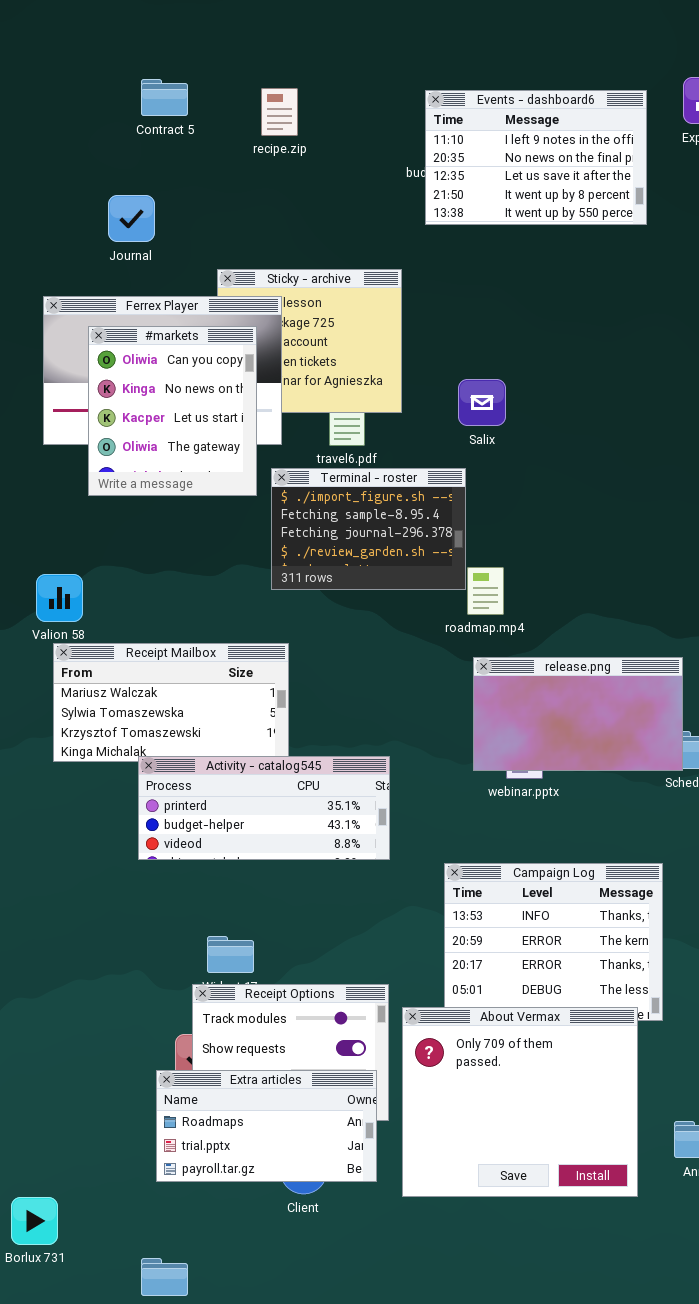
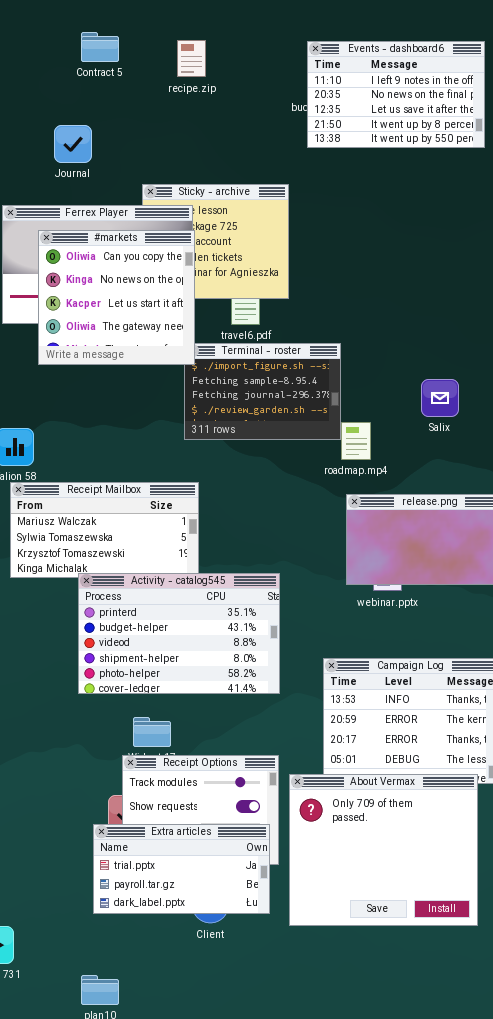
#markets: [88,326,257,496] -> [38,230,195,365], resized
Salix: [458,379,506,426] -> [421,379,459,417], moved
Activity - catalog545: [138,756,390,860] -> [78,573,280,694], resized
Extra articles: [156,1070,377,1182] -> [93,824,270,914], scrolled down 1 row

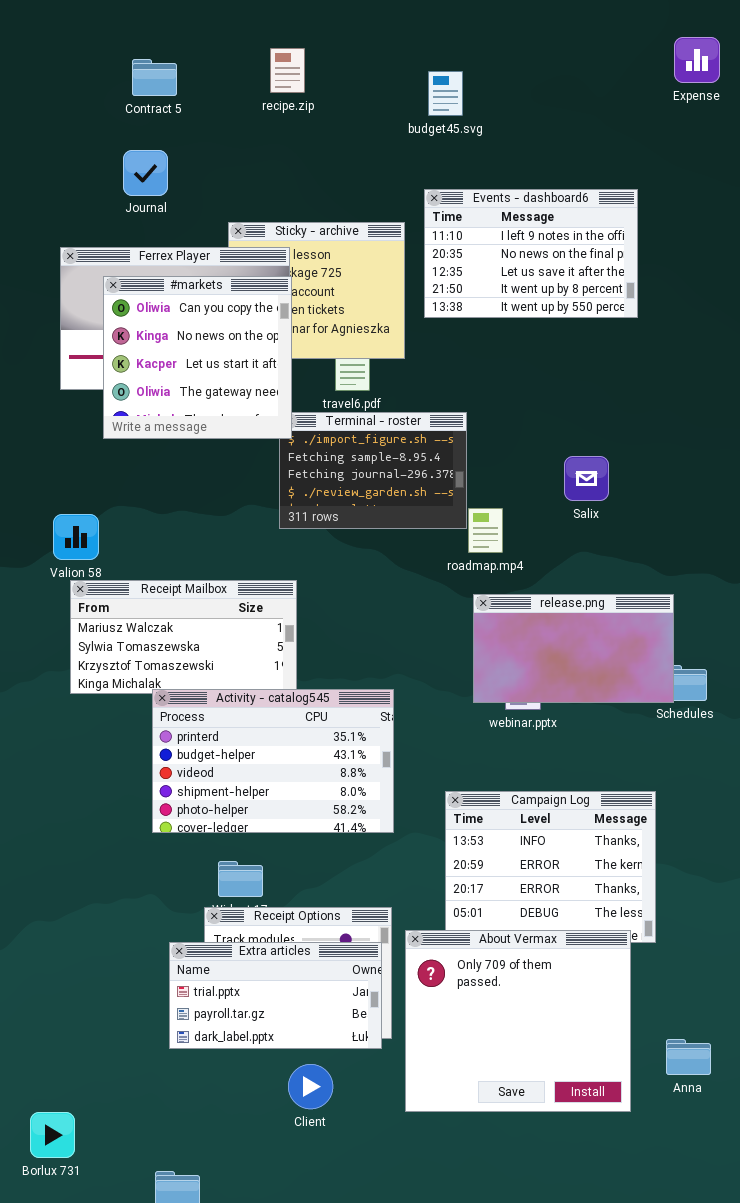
Contract 5: [81,32,119,62] -> [132,59,177,96], moved
Events - dashboard6: [307,41,485,148] -> [424,189,638,318], moved
Extra articles: [93,824,270,914] -> [169,942,382,1049], moved

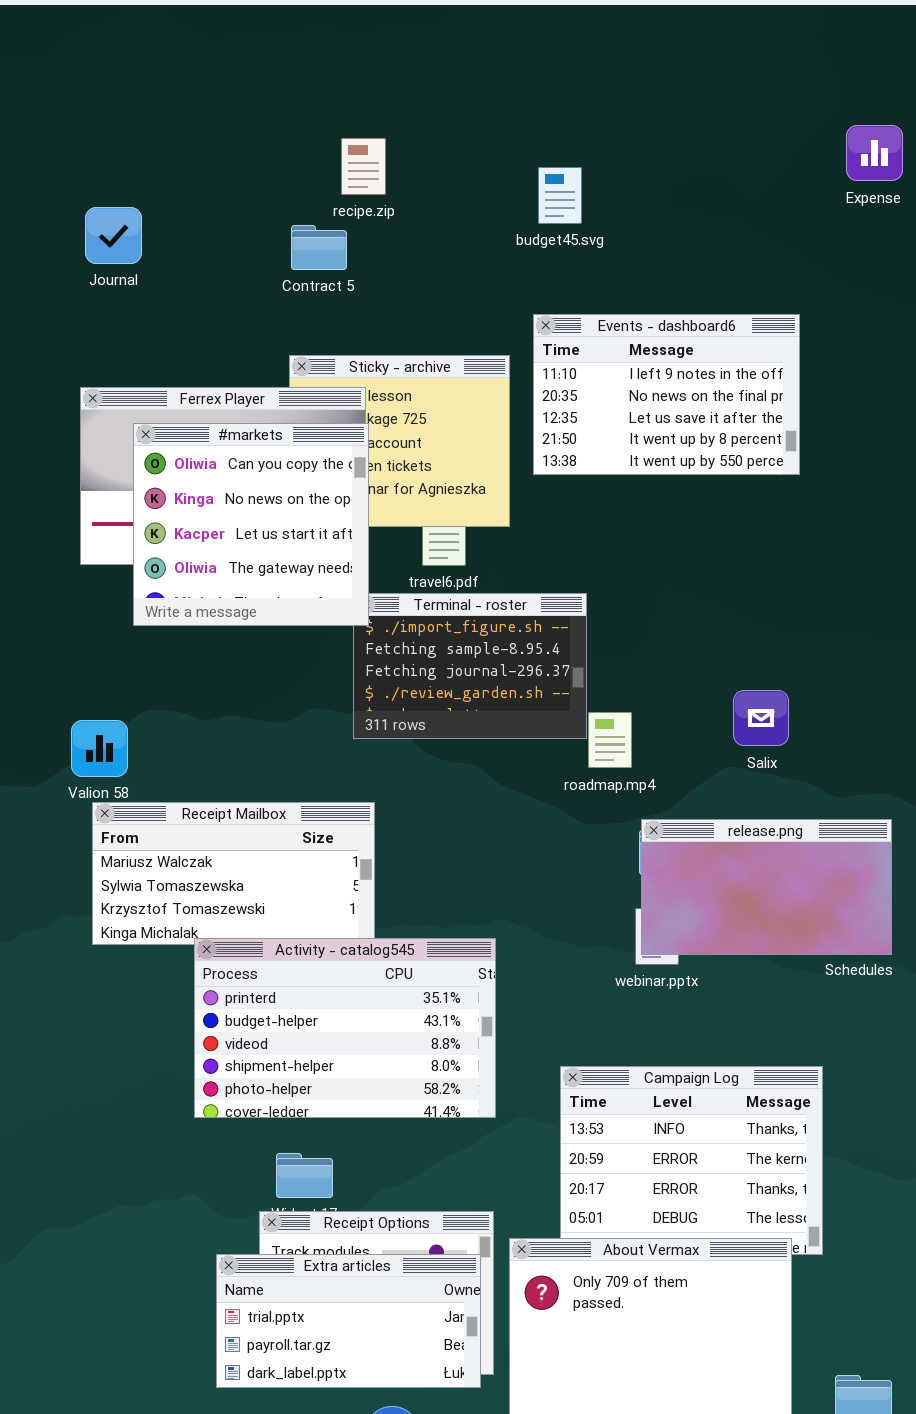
Contract 5: [132,59,177,96] -> [291,225,347,270], moved
Journal: [123,150,168,196] -> [85,207,142,264], moved
Salix: [564,456,609,501] -> [733,690,789,746], moved
release.png: [473,594,674,703] -> [641,819,892,955], moved

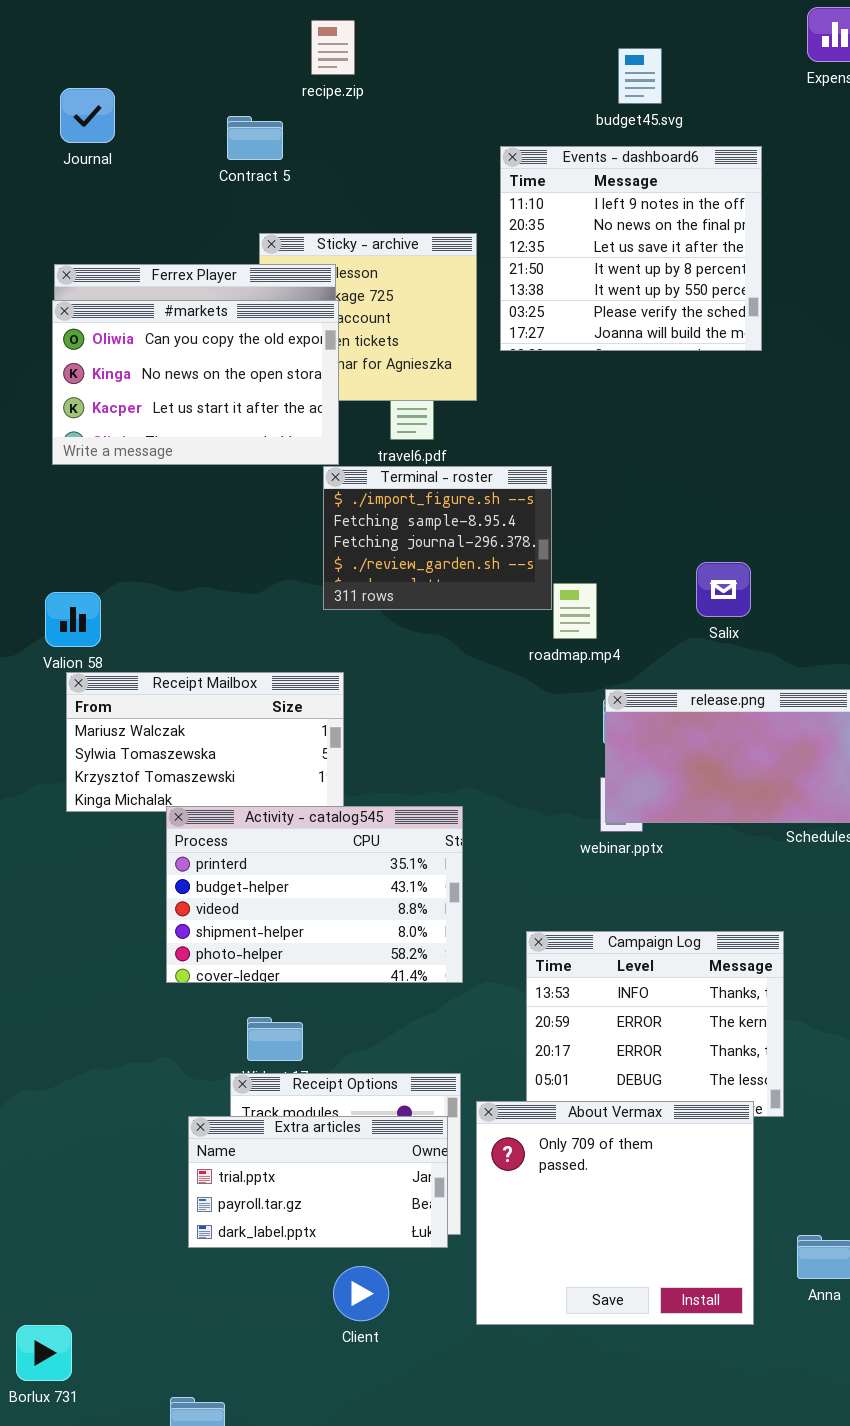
budget45.svg: [538,167,582,224] -> [618,48,662,104], moved
Contract 5: [291,225,347,270] -> [227,116,283,160], moved
Events - dashboard6: [533,314,800,475] -> [500,146,762,351], resized
#markets: [133,423,369,626] -> [52,300,339,465], resized

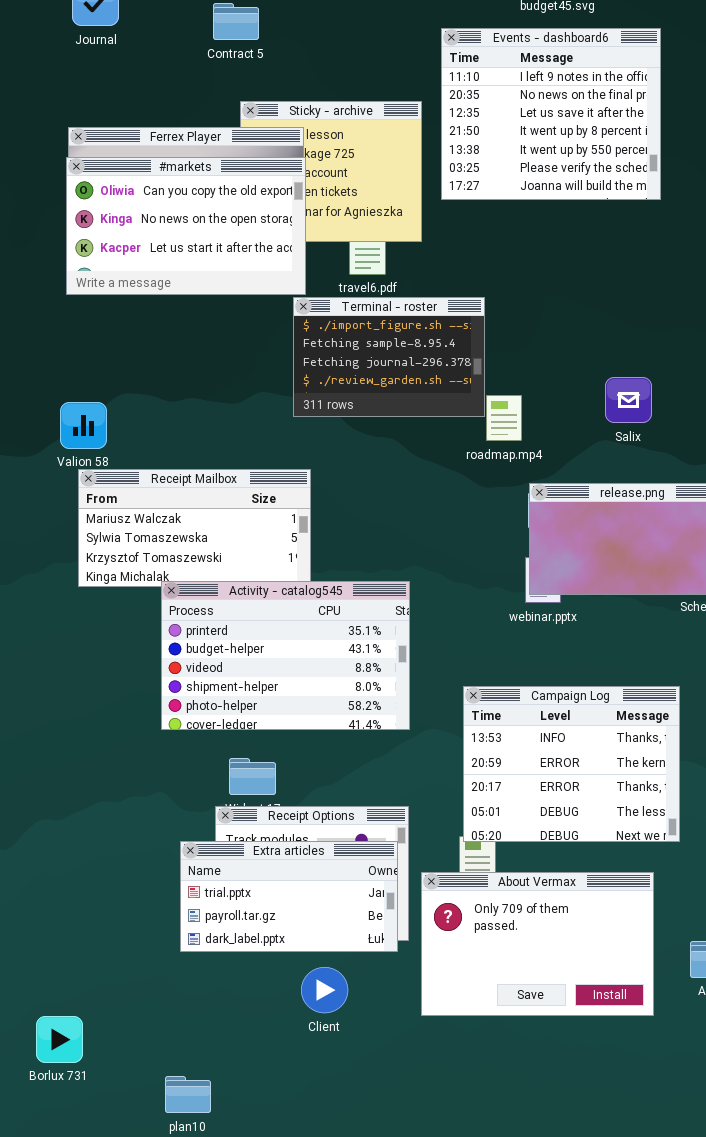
About Vermax: [476,1101,754,1325] -> [421,872,654,1016], resized

